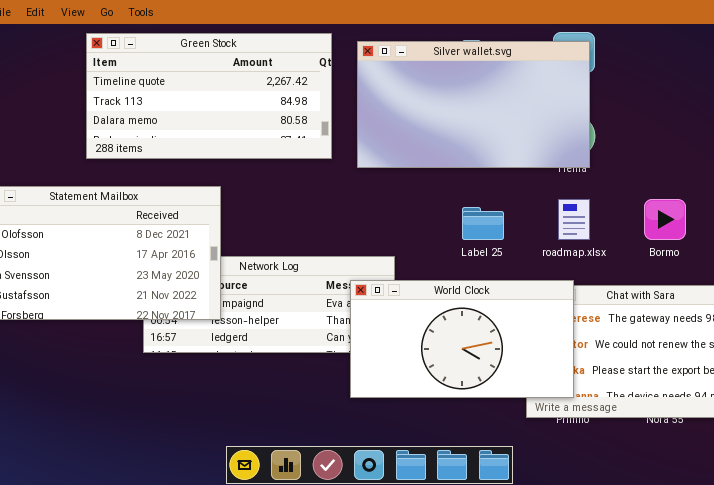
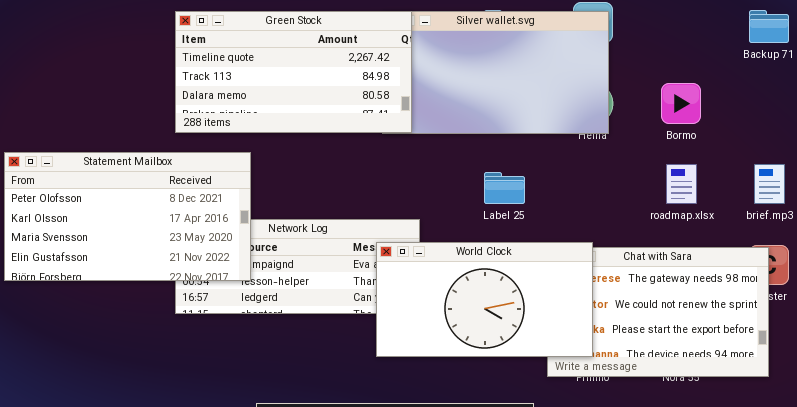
Green Stock: [86,33,332,159] -> [175,11,412,133], moved
roadmap.xlsx: [558,199,590,240] -> [666,164,697,204], moved
Bormo: [644,199,686,240] -> [661,83,701,124], moved

